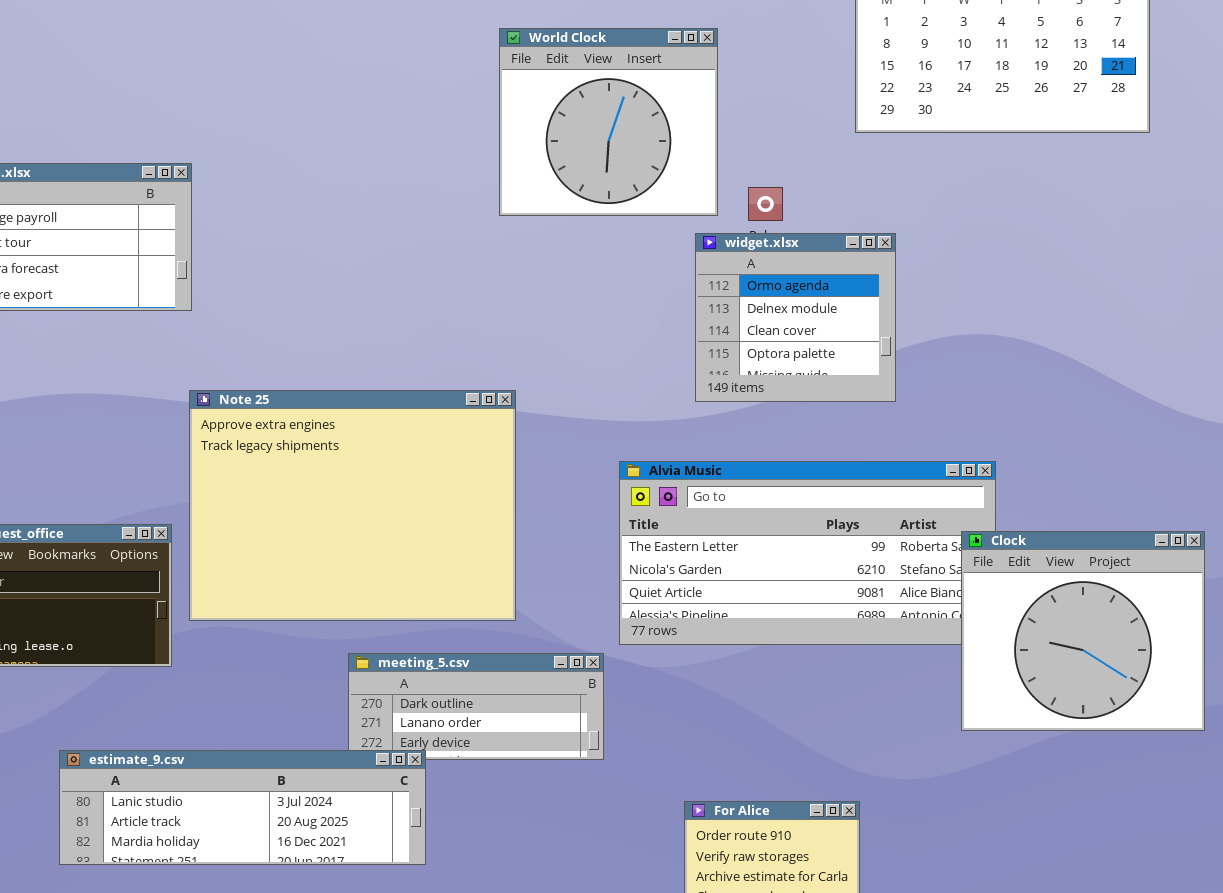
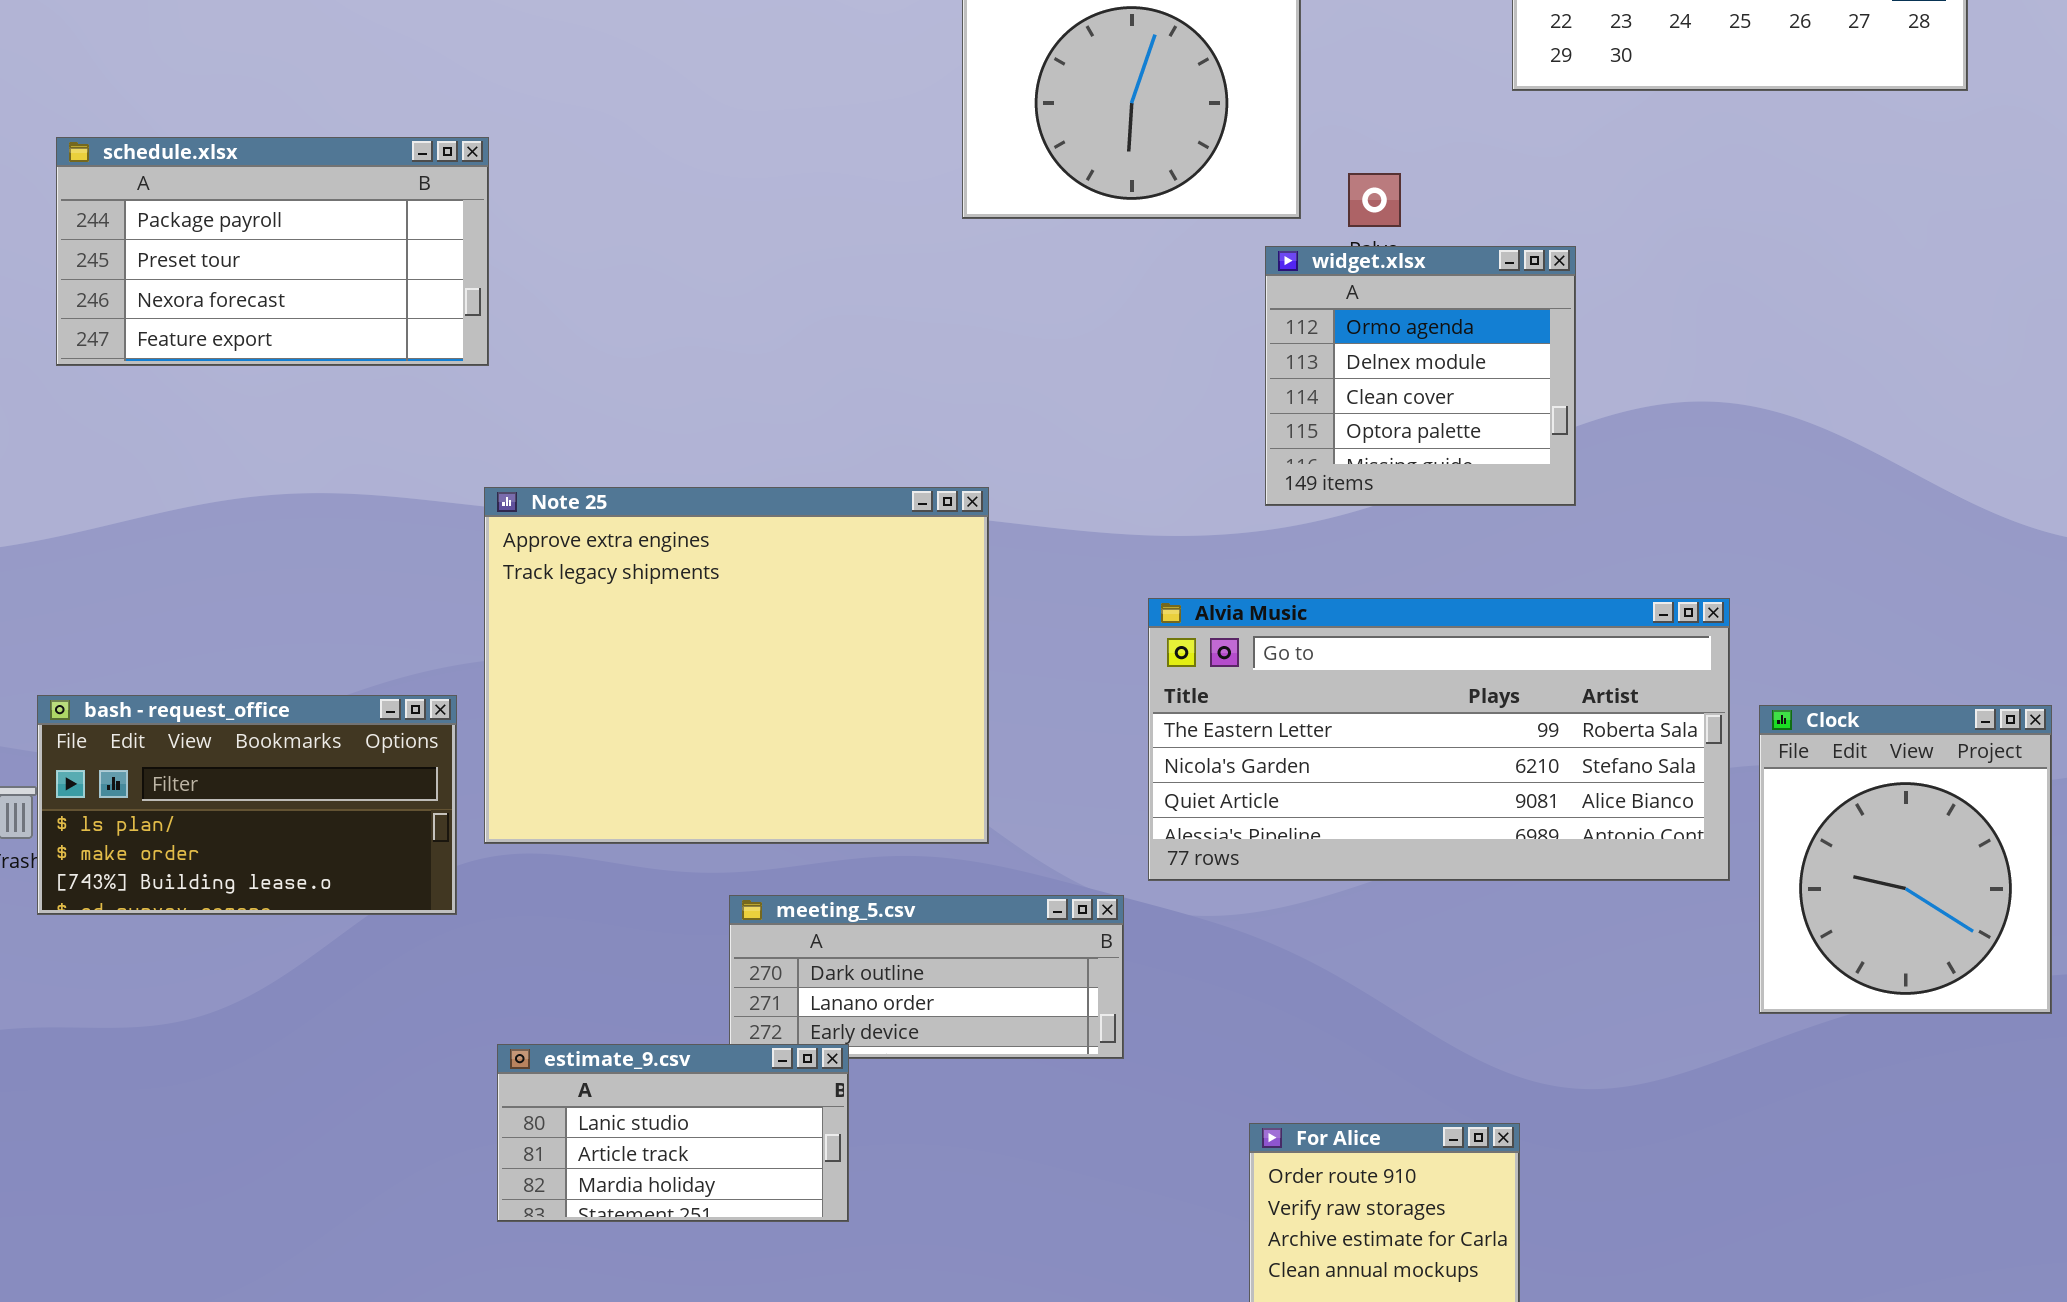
Clock: [961,531,1205,731] -> [1759,705,2052,1014], resized
estimate_9.csv: [59,750,426,865] -> [497,1044,849,1222], resized

